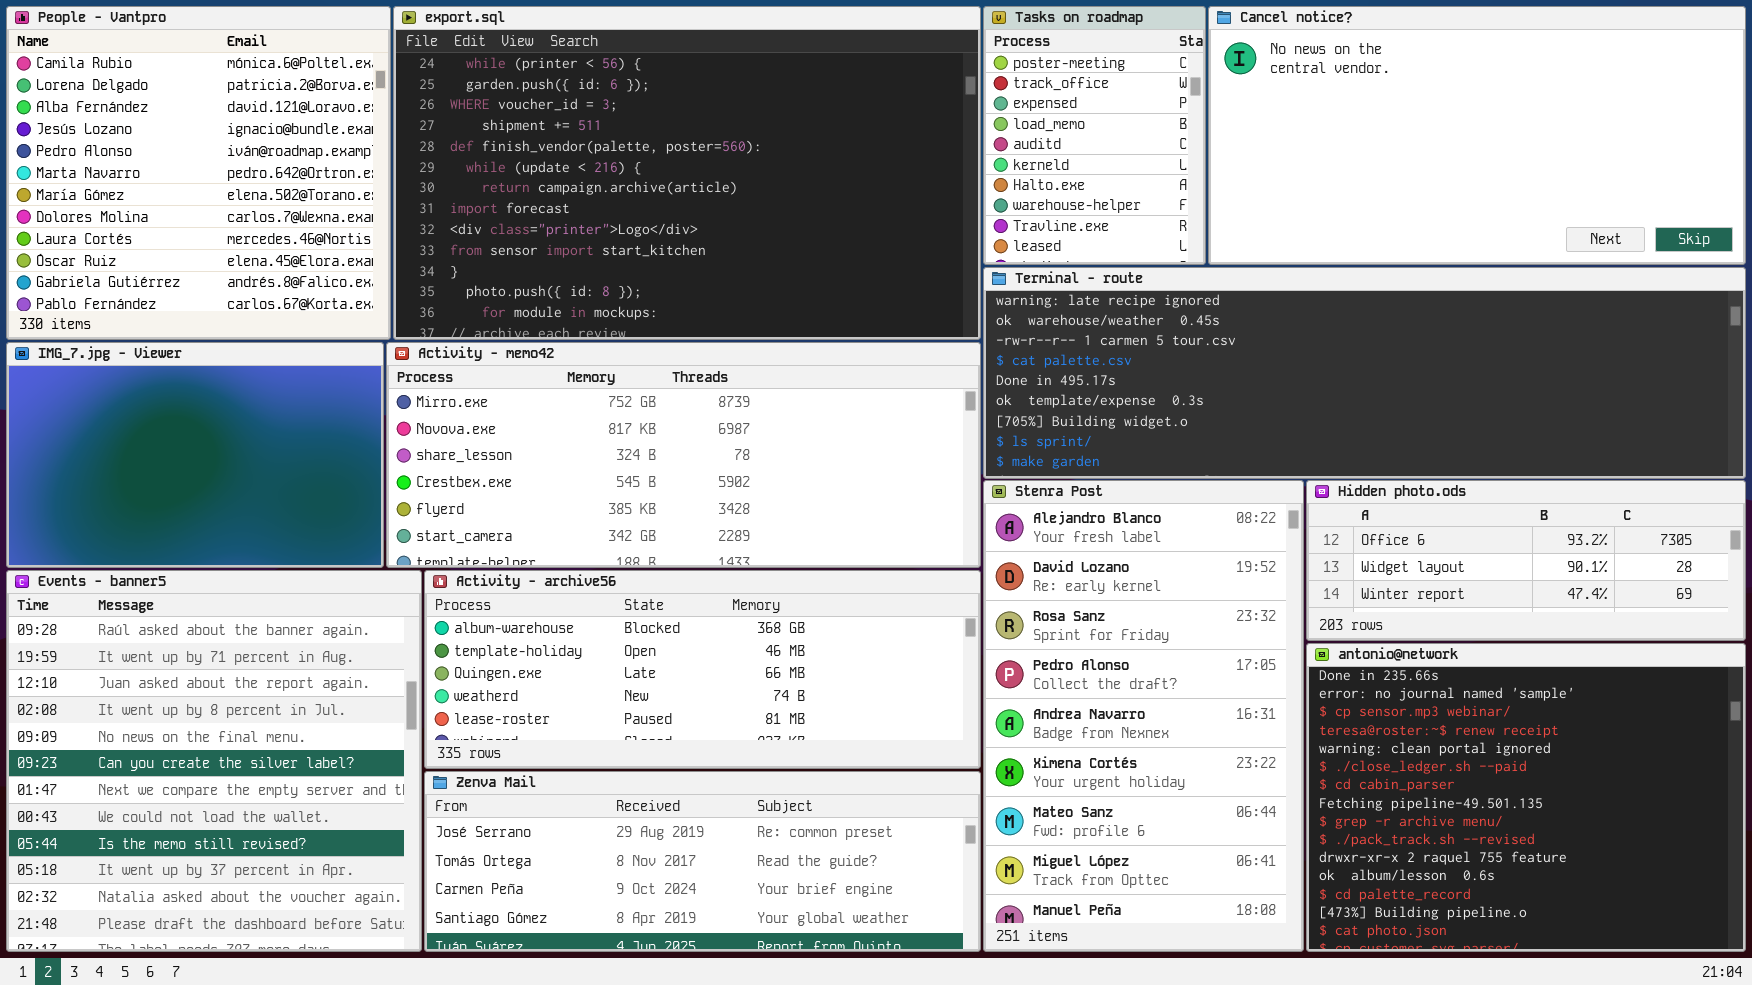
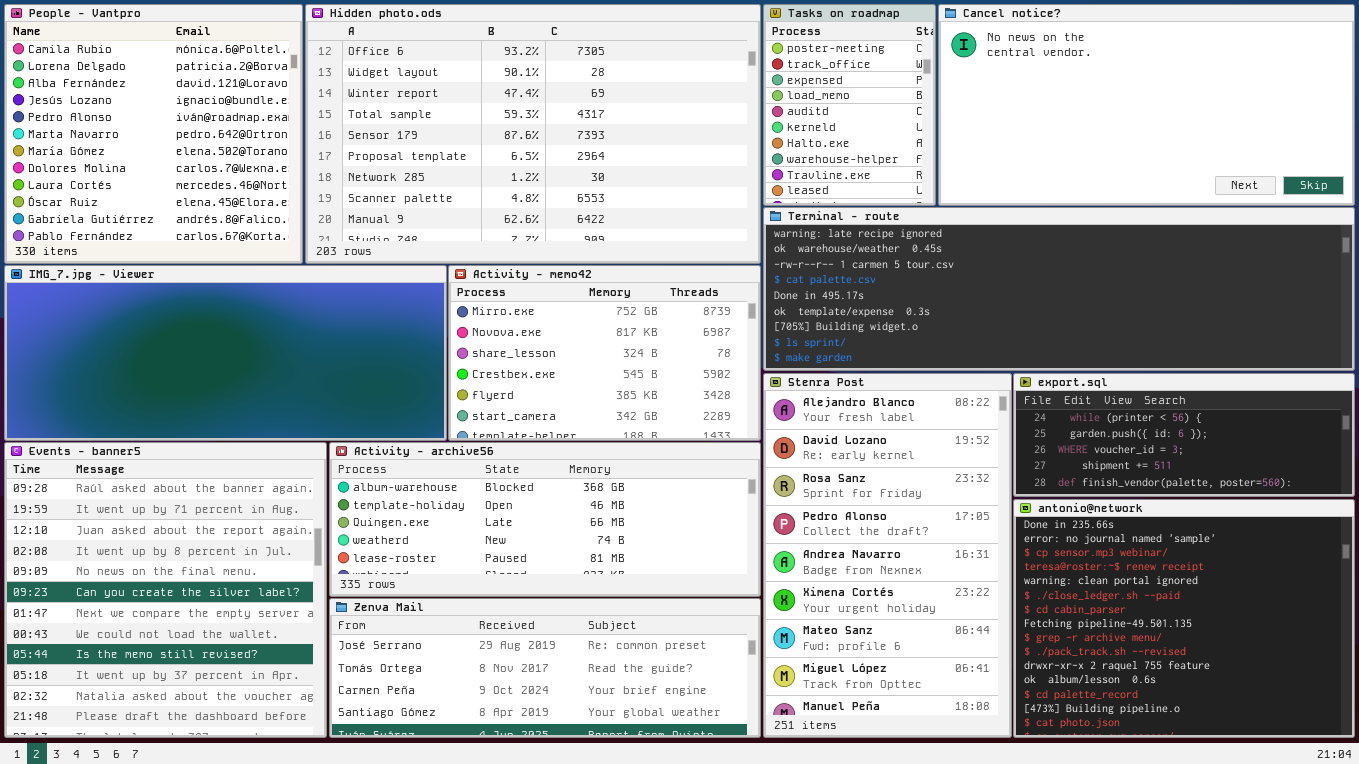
export.sql: [393,6,981,340] -> [1013,373,1355,497], moved, resized
IMG_7.jpg - Viewer: [6,342,384,568] -> [4,265,447,441], resized
Activity - memo42: [386,342,981,568] -> [448,265,761,441], resized
Hidden photo.ods: [1306,480,1746,641] -> [305,4,761,264], moved, resized

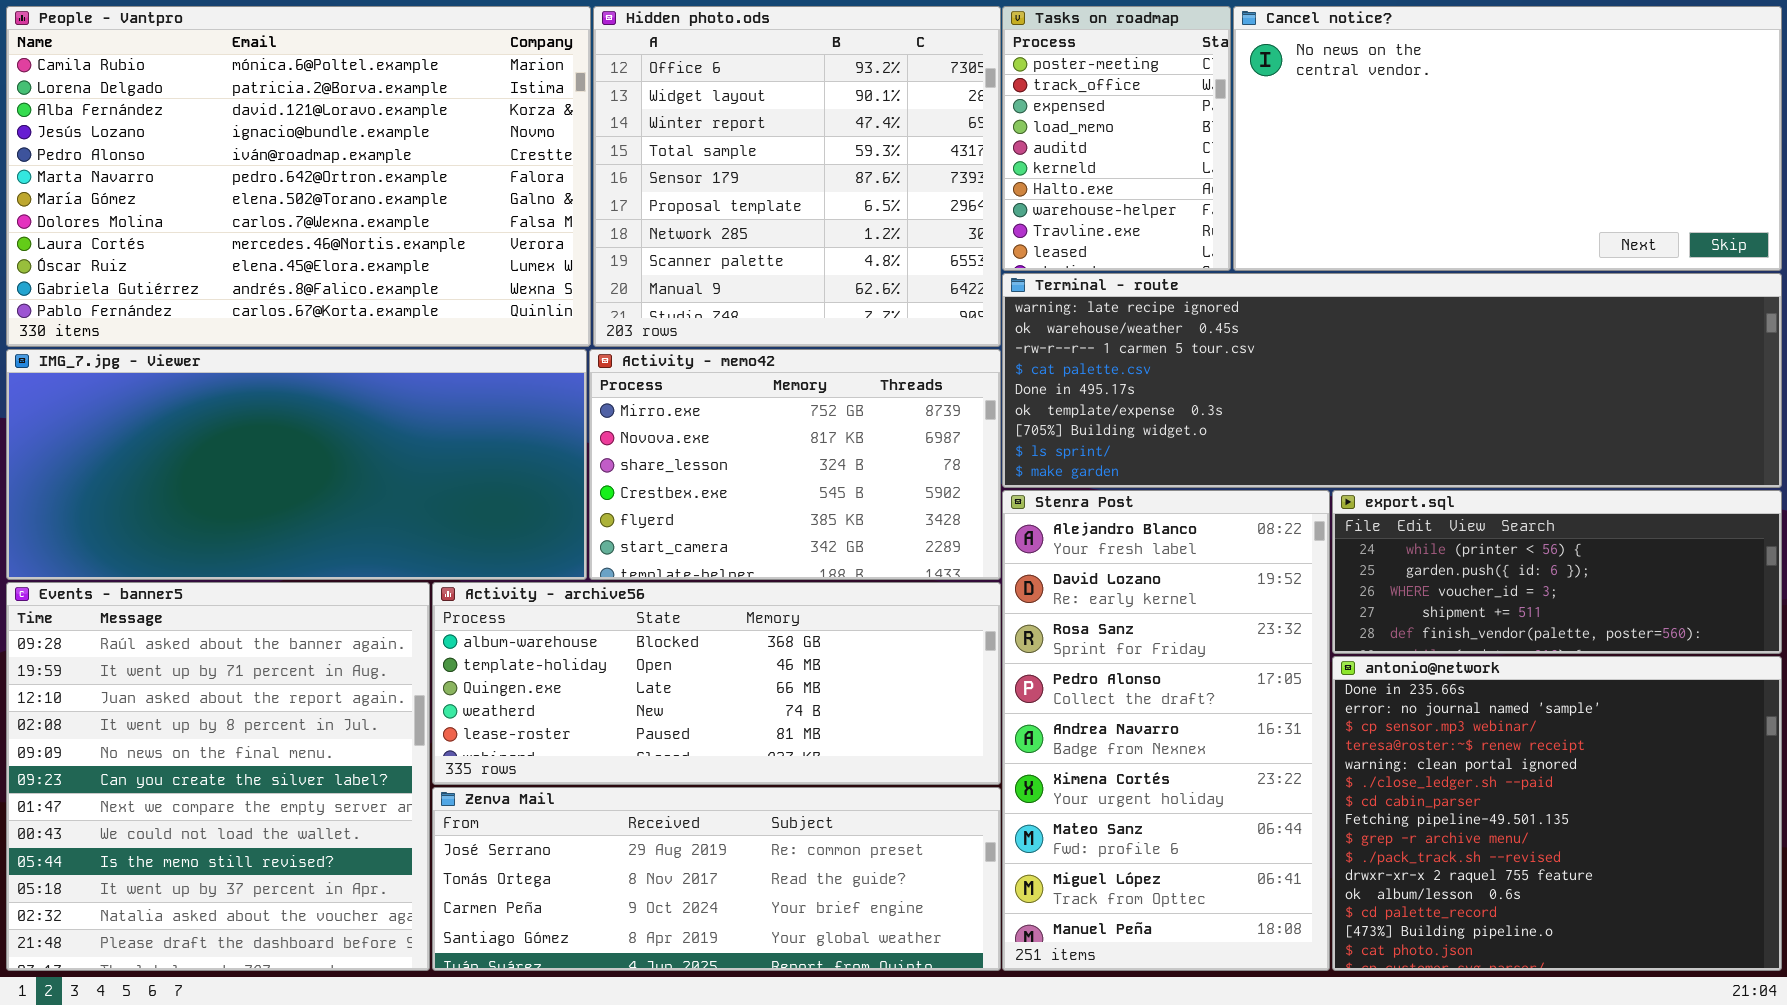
People - Vantpro: [4,4,303,264] -> [6,6,591,347], resized
Hidden photo.ods: [305,4,761,264] -> [593,6,1001,347], resized

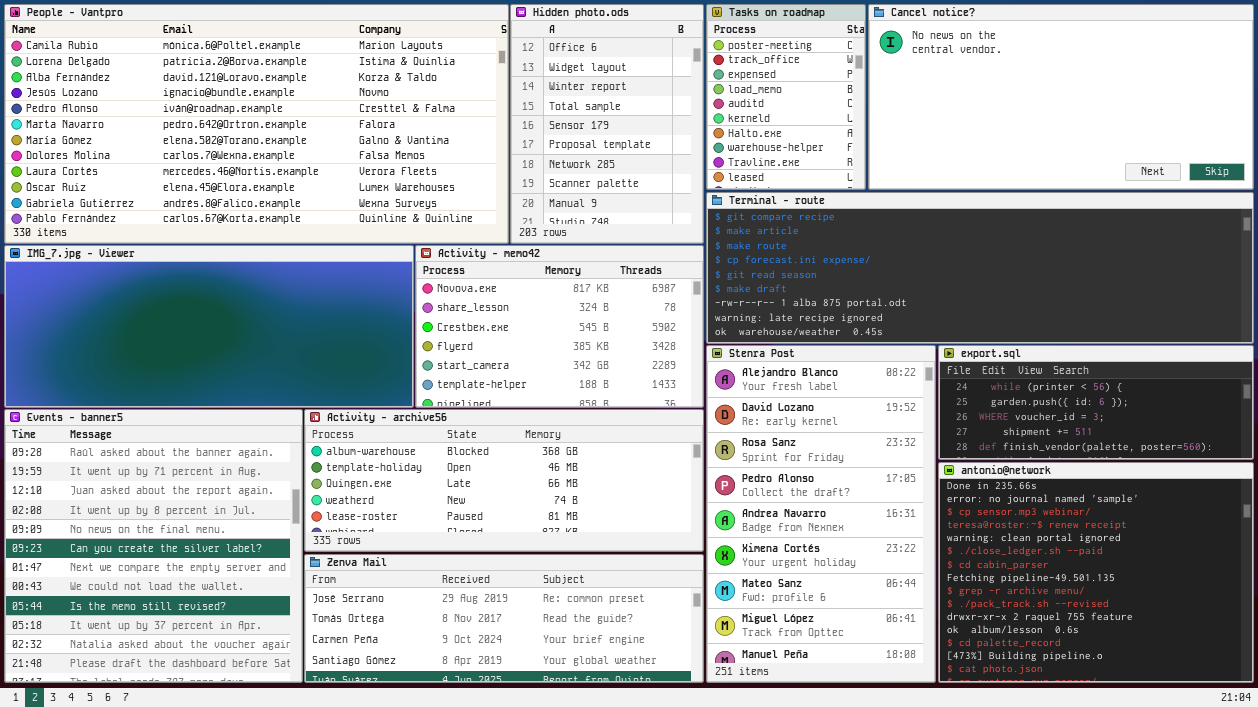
People - Vantpro: [6,6,591,347] -> [4,4,509,244], resized
Hidden photo.ods: [593,6,1001,347] -> [510,4,704,244], resized
Terminal - route: [1002,273,1782,488] -> [706,192,1254,344], scrolled up 7 rows
Activity - memo42: [589,349,1001,580] -> [415,245,704,408], scrolled down 1 row

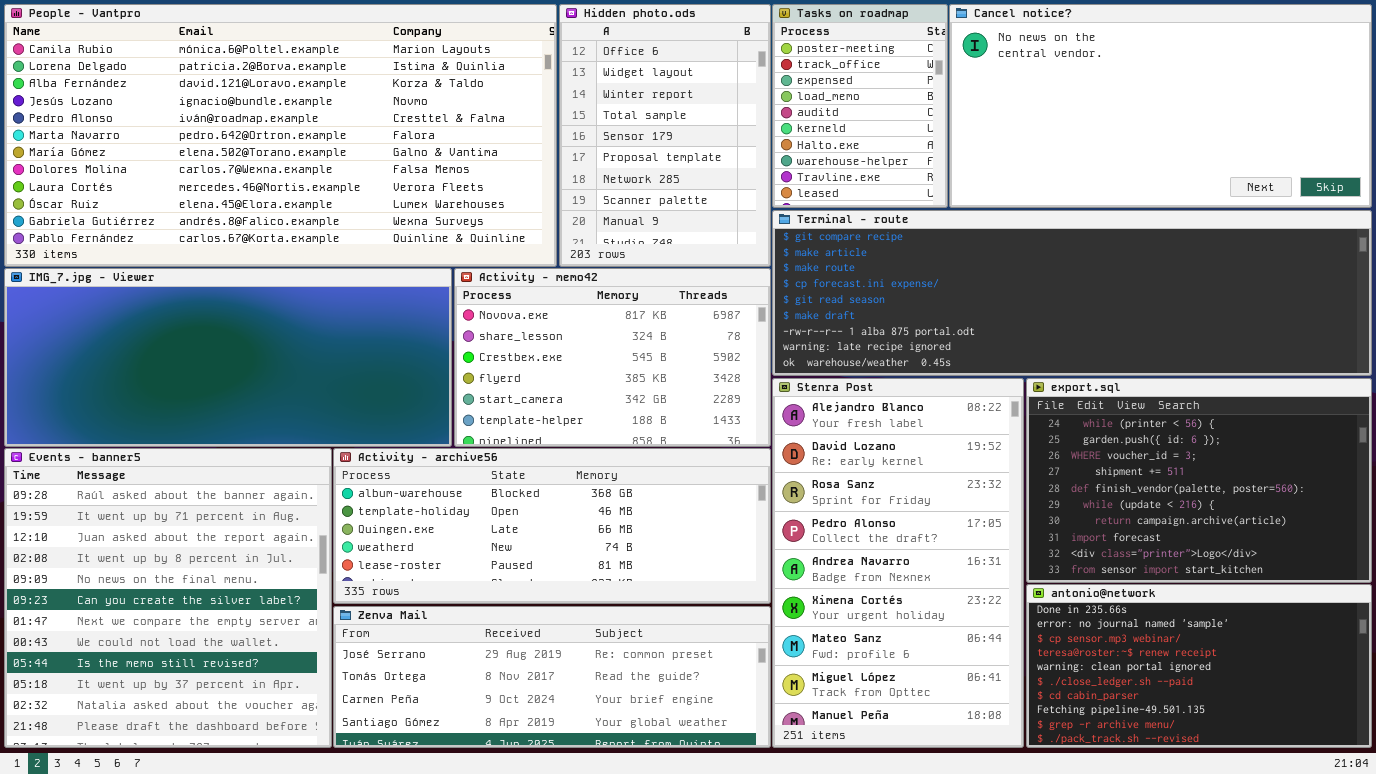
export.sql: [938,345,1254,460] -> [1026,378,1372,583], resized
antonio@network: [938,462,1254,683] -> [1026,584,1372,748], resized

